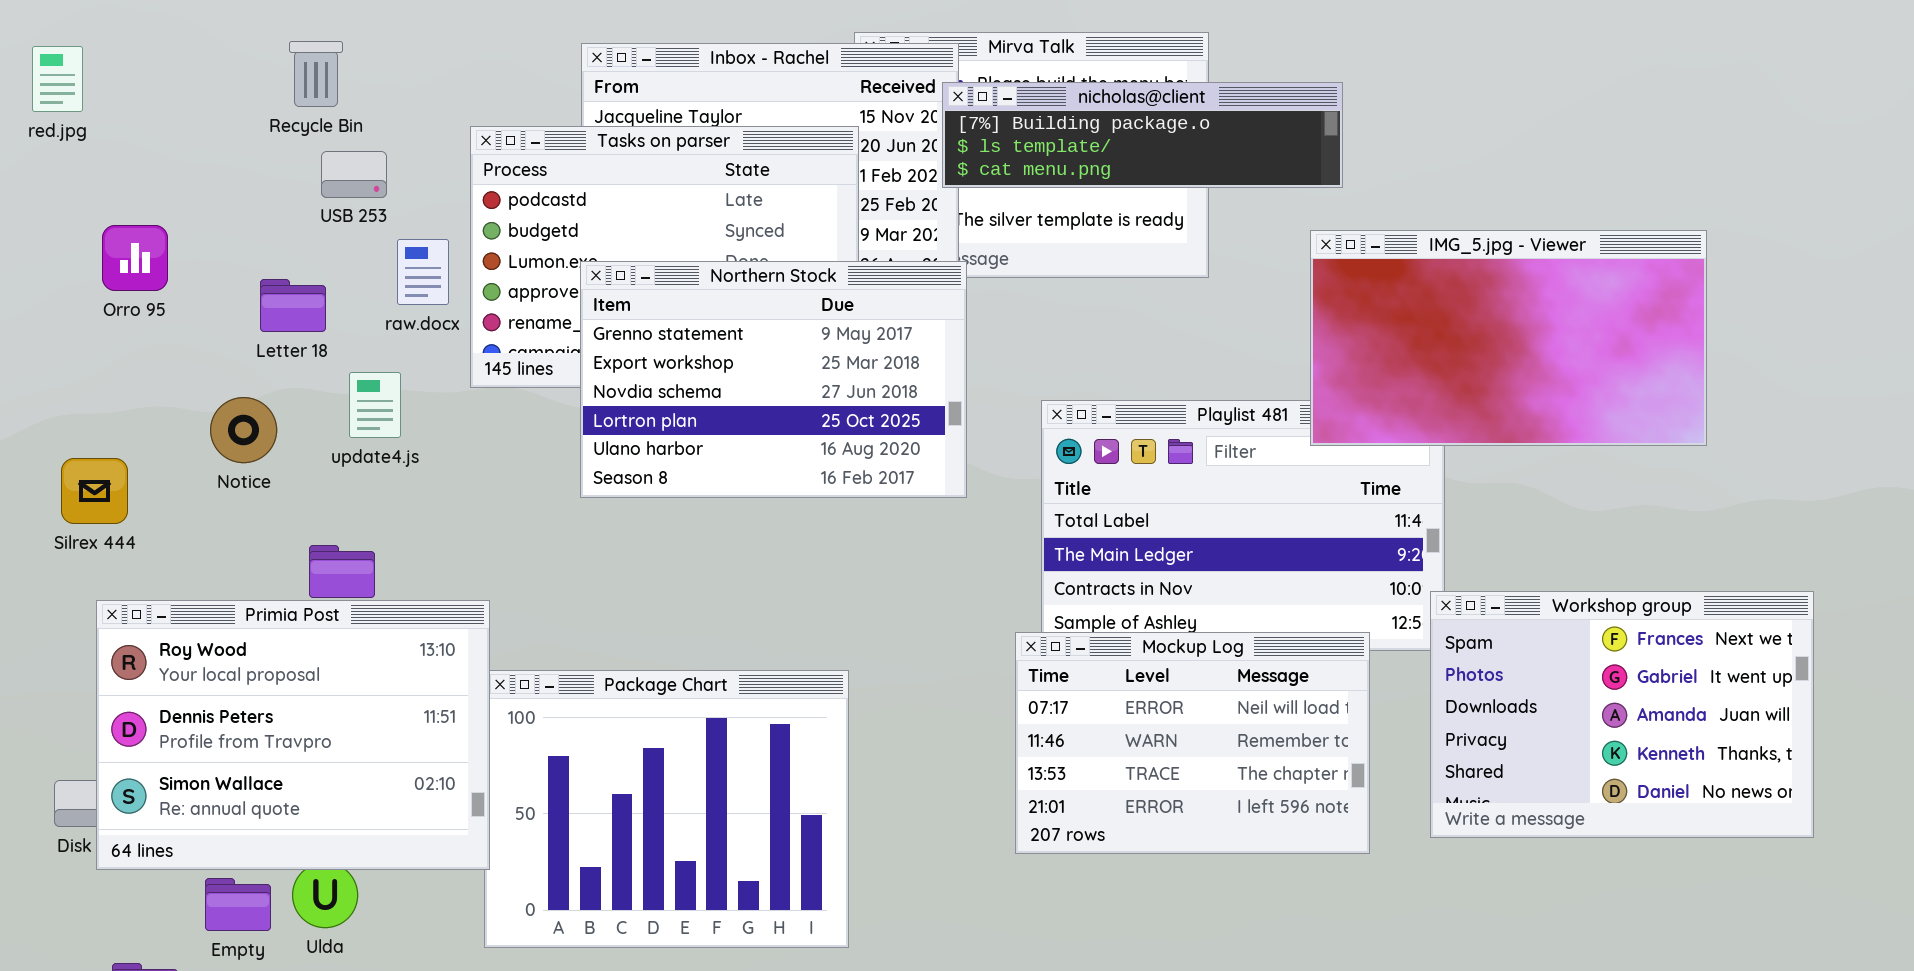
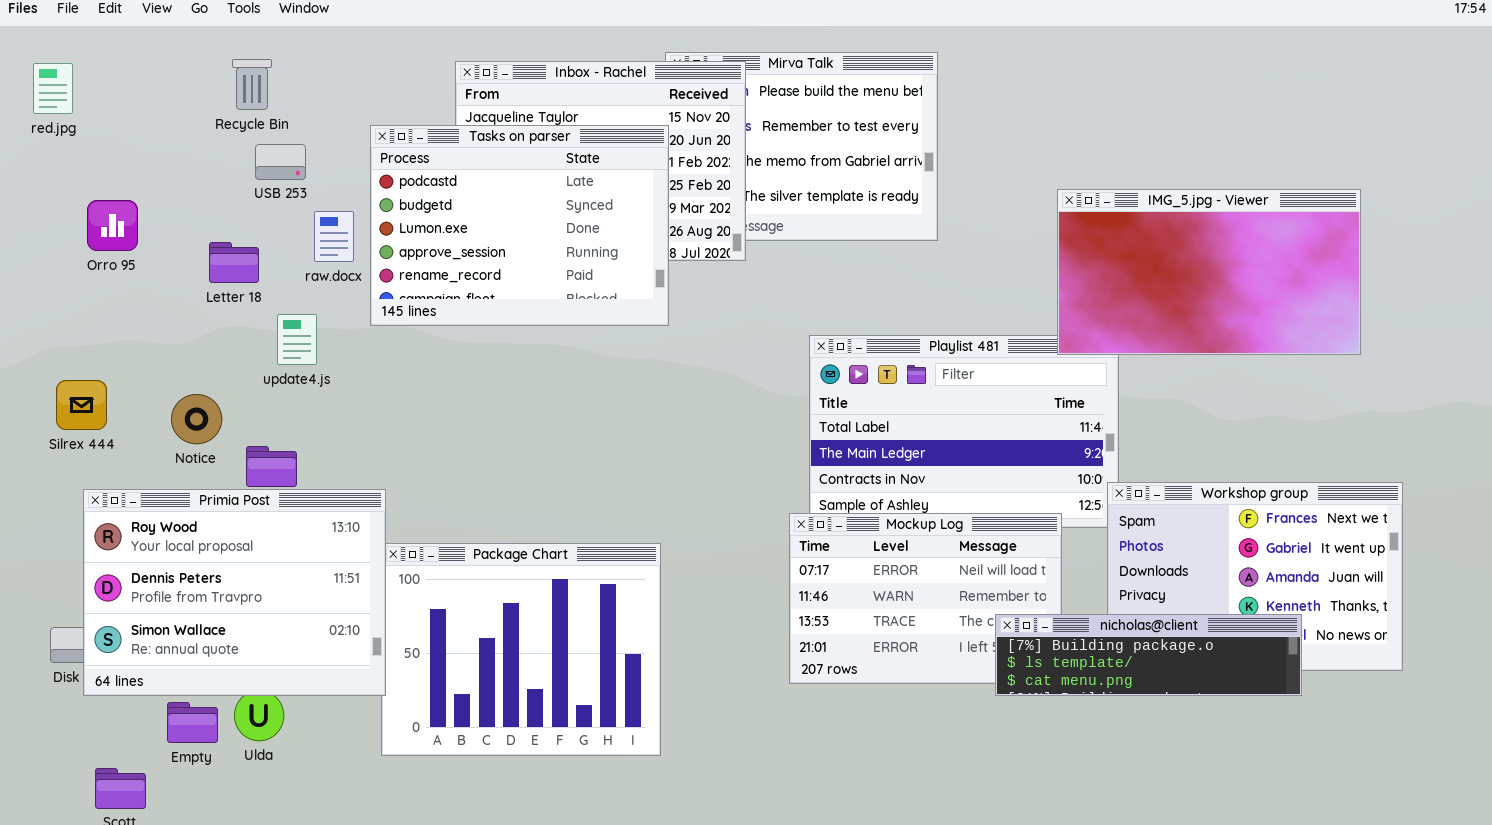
nicholas@client: [942,82,1343,188] -> [995,614,1302,696], moved
IMG_5.jpg - Viewer: [1310,230,1707,446] -> [1057,189,1361,355], moved
Northern Stock: [580,261,967,498] -> none, closed
Notice: [210,397,277,463] -> [171,394,222,444], moved

